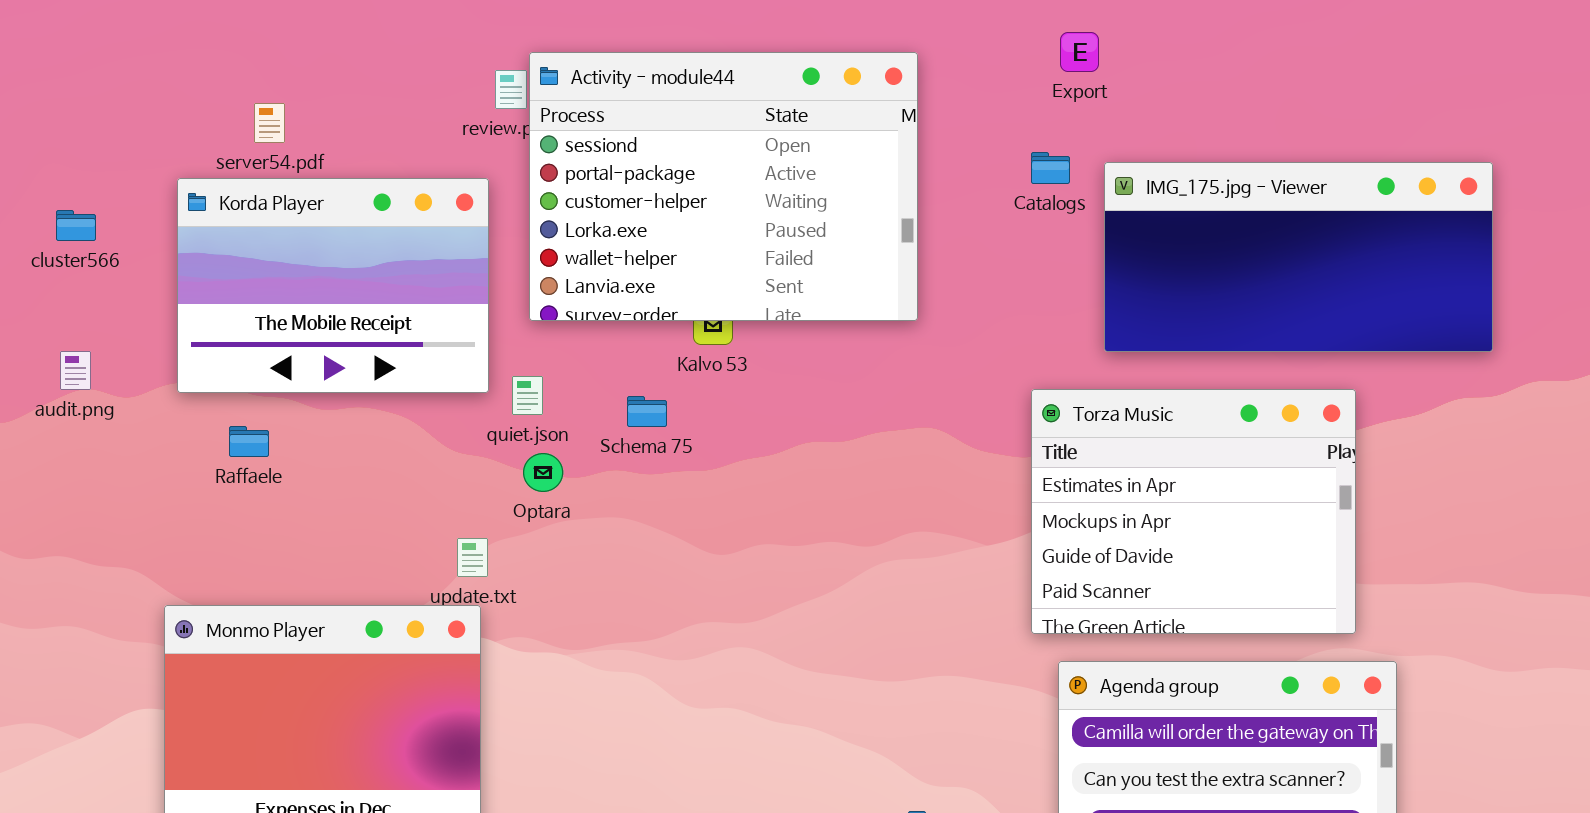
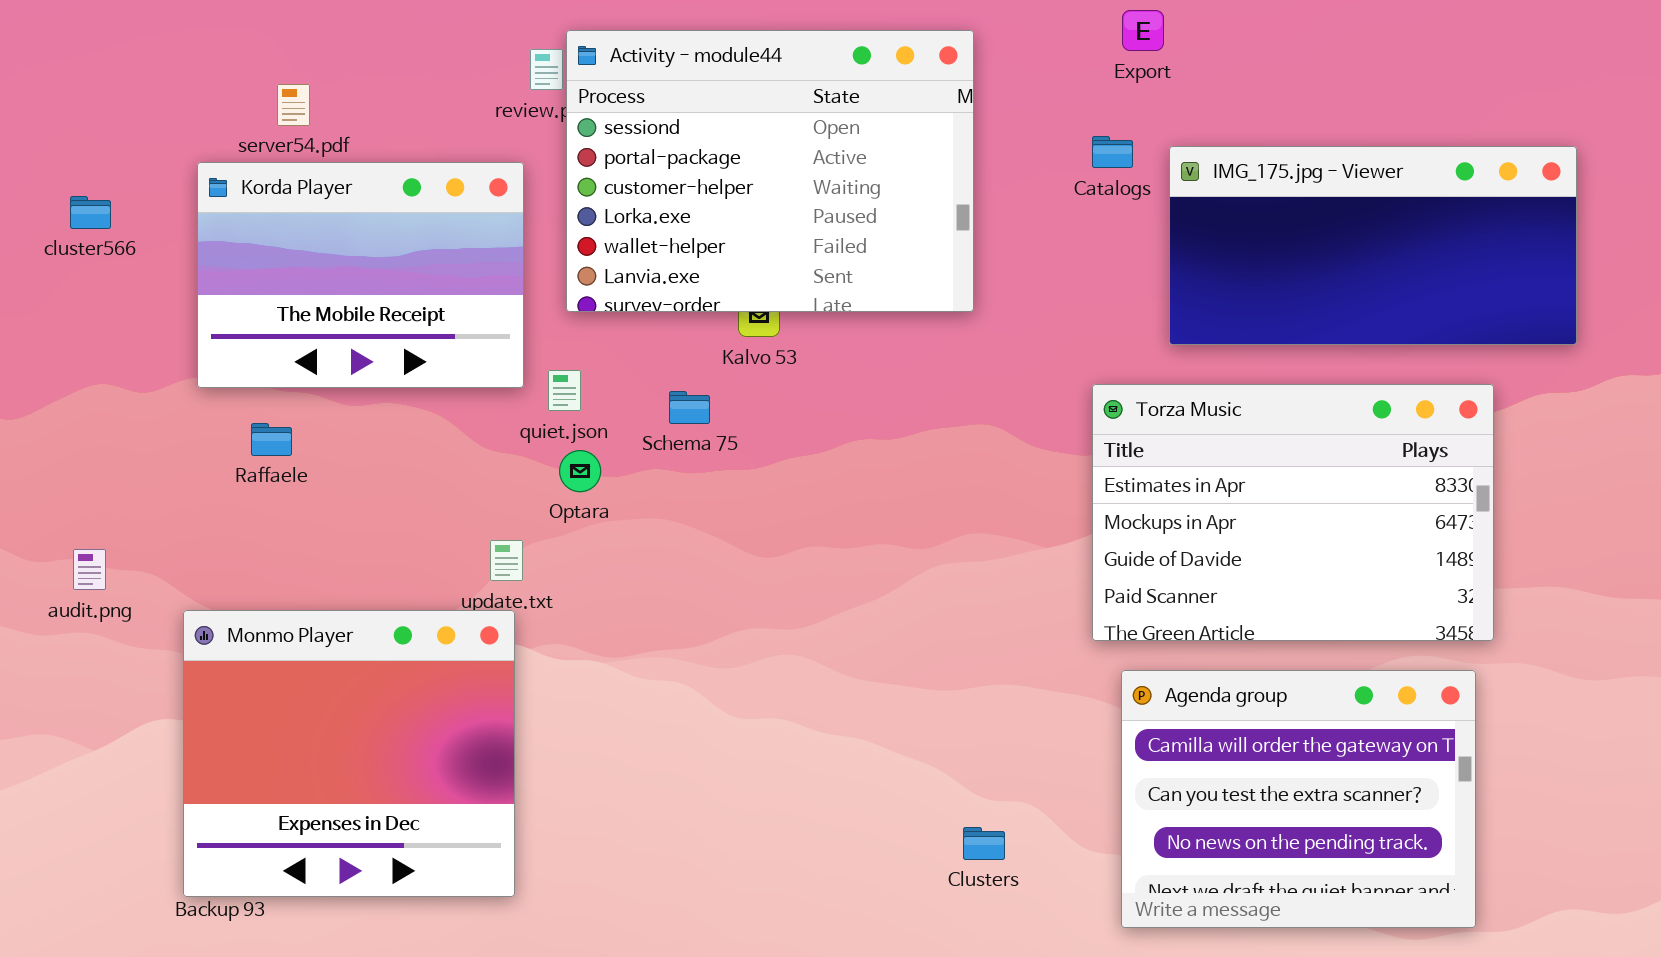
audit.png: [60,351,91,390] -> [73,549,106,590], moved
Torza Music: [1031,389,1356,634] -> [1092,384,1494,641], resized

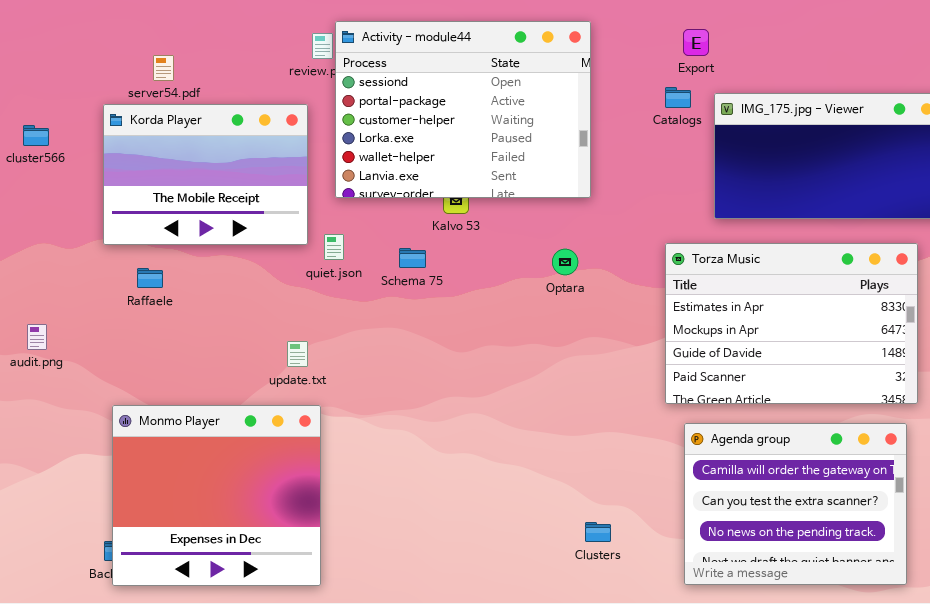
Export: [1122,10,1164,51] -> [683,29,709,56], moved
Optara: [559,450,601,492] -> [552,249,578,275], moved
audit.png: [73,549,106,590] -> [27,324,47,350], moved
Monmo Player: [183,610,515,897] -> [112,405,321,586], moved

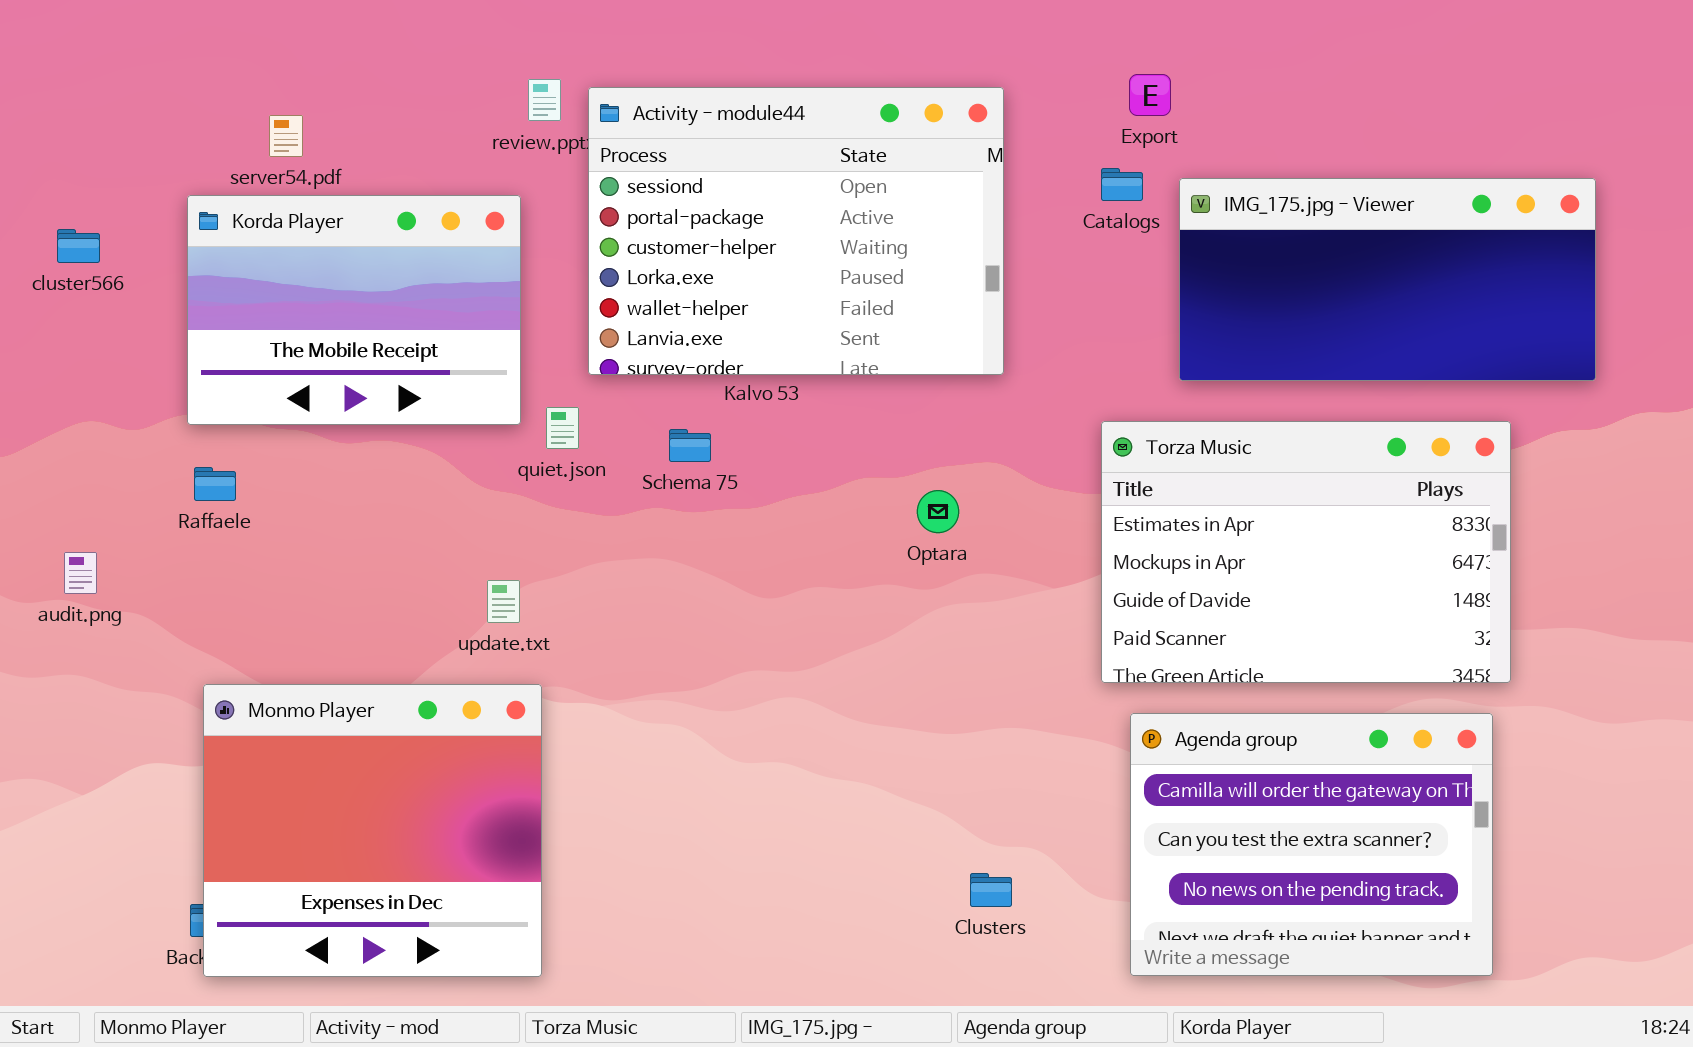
Activity - module44: [335,21,591,198] -> [588,87,1004,375], moved
Optara: [552,249,578,275] -> [917,490,959,533], moved
Raffaele: [137,268,163,288] -> [194,467,236,501], moved

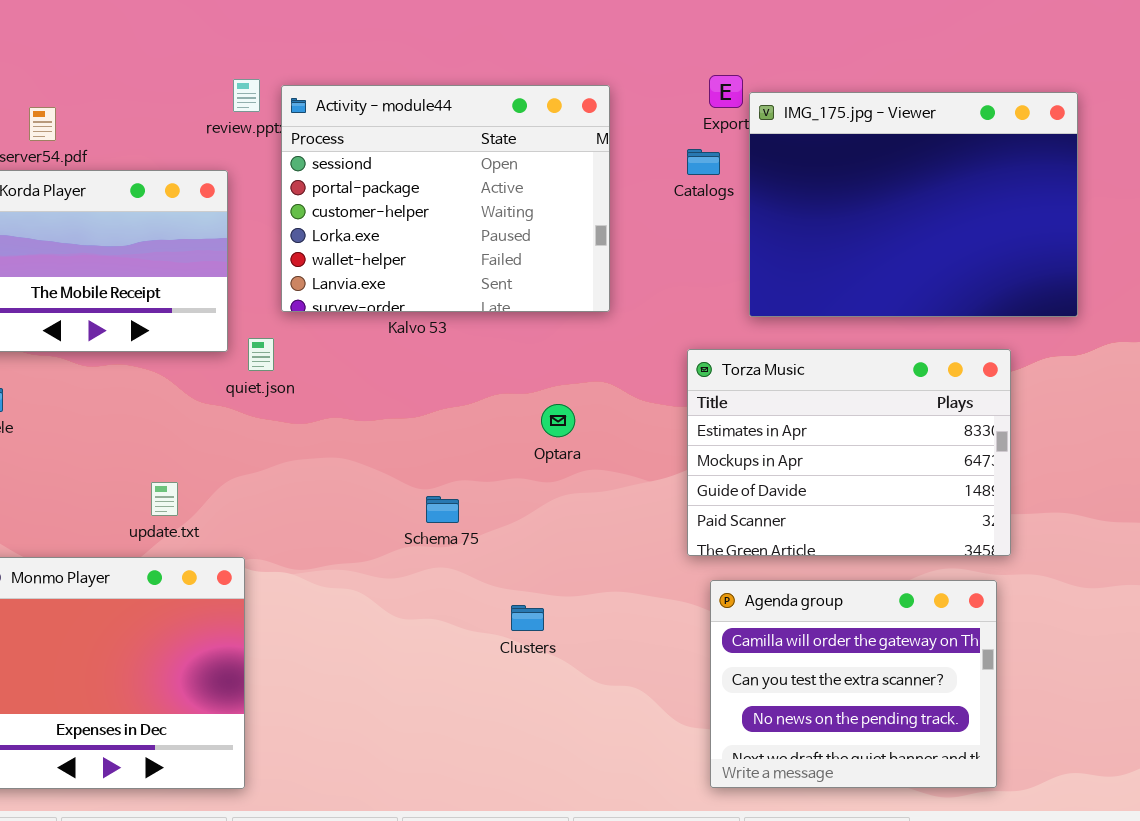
IMG_175.jpg - Viewer: [1179,178,1596,381] -> [749,92,1078,317], resized
Schema 75: [669,429,711,462] -> [426,496,459,523], moved
update.txt: [487,580,520,623] -> [151,482,178,516], moved
Clusters: [970,873,1012,907] -> [511,605,544,631], moved

